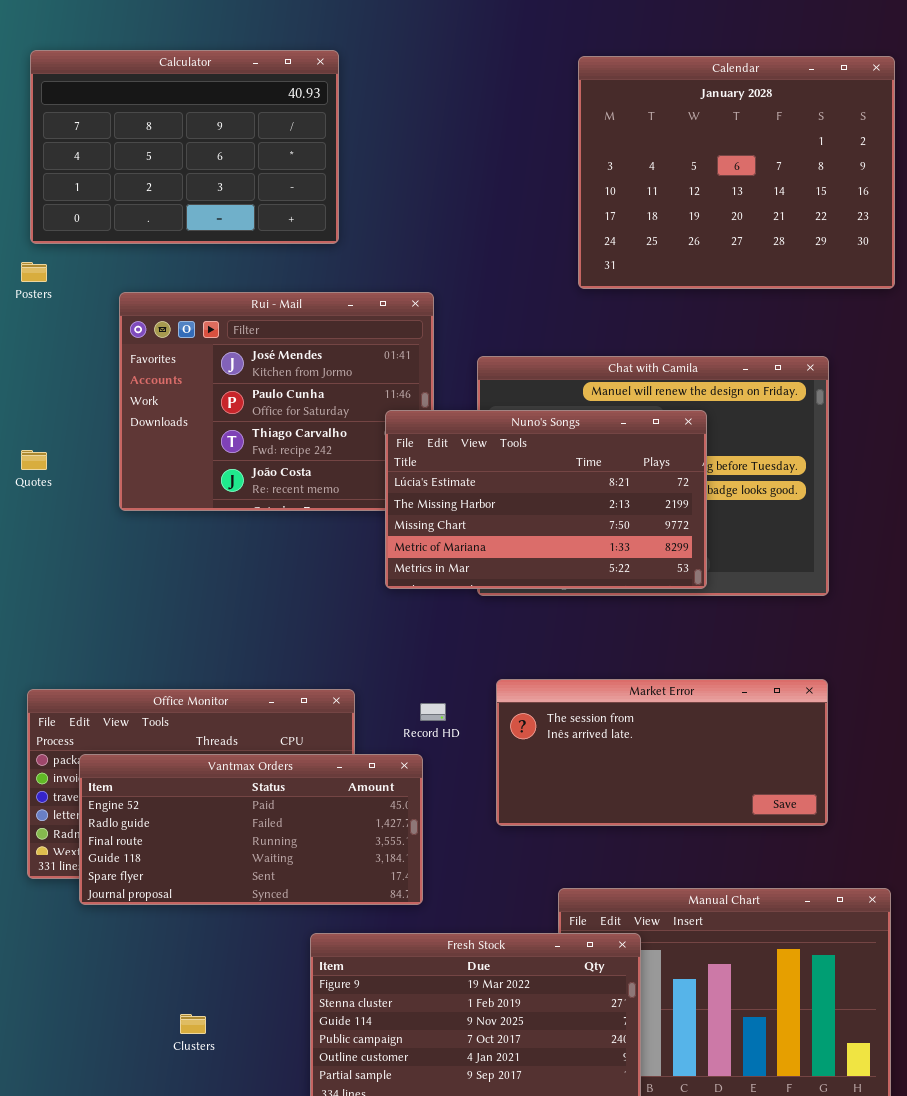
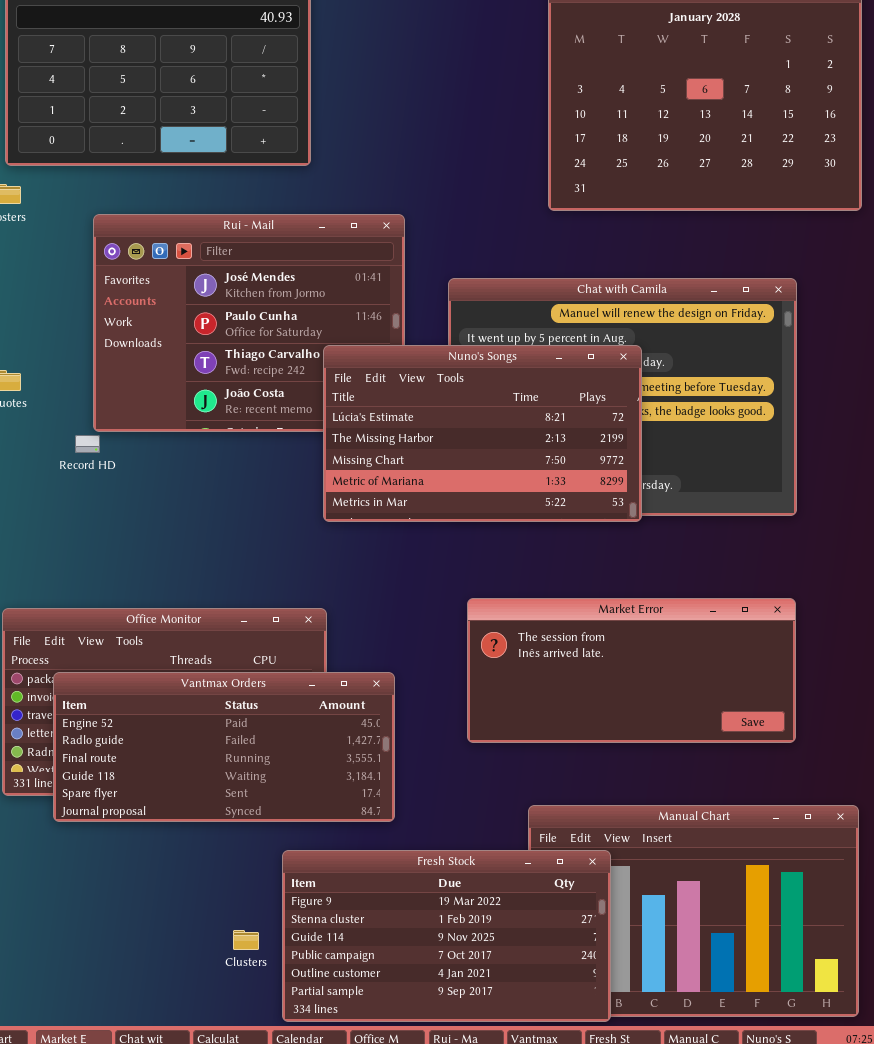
Nuno's Songs: [385,410,707,589] -> [323,345,642,522], moved
Record HD: [420,703,446,721] -> [75,435,100,453], moved
Clusters: [180,1014,206,1034] -> [233,930,259,950], moved

